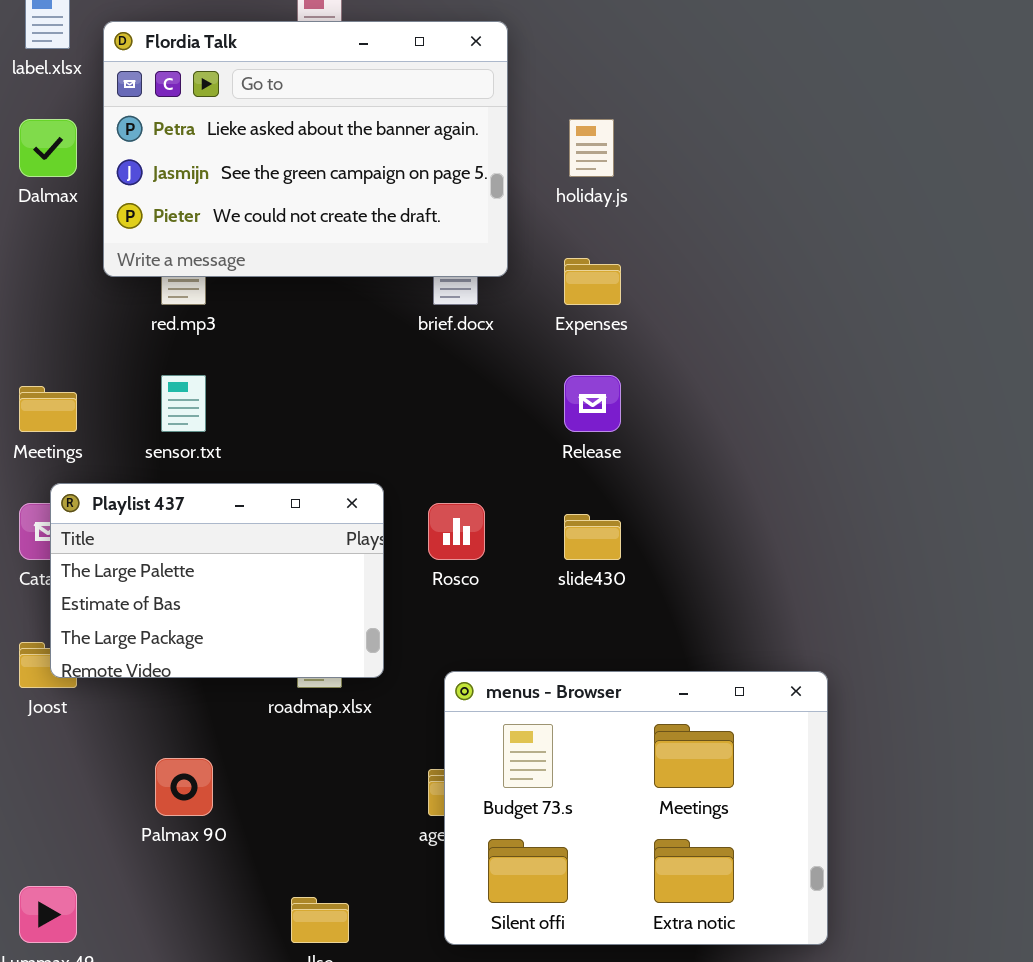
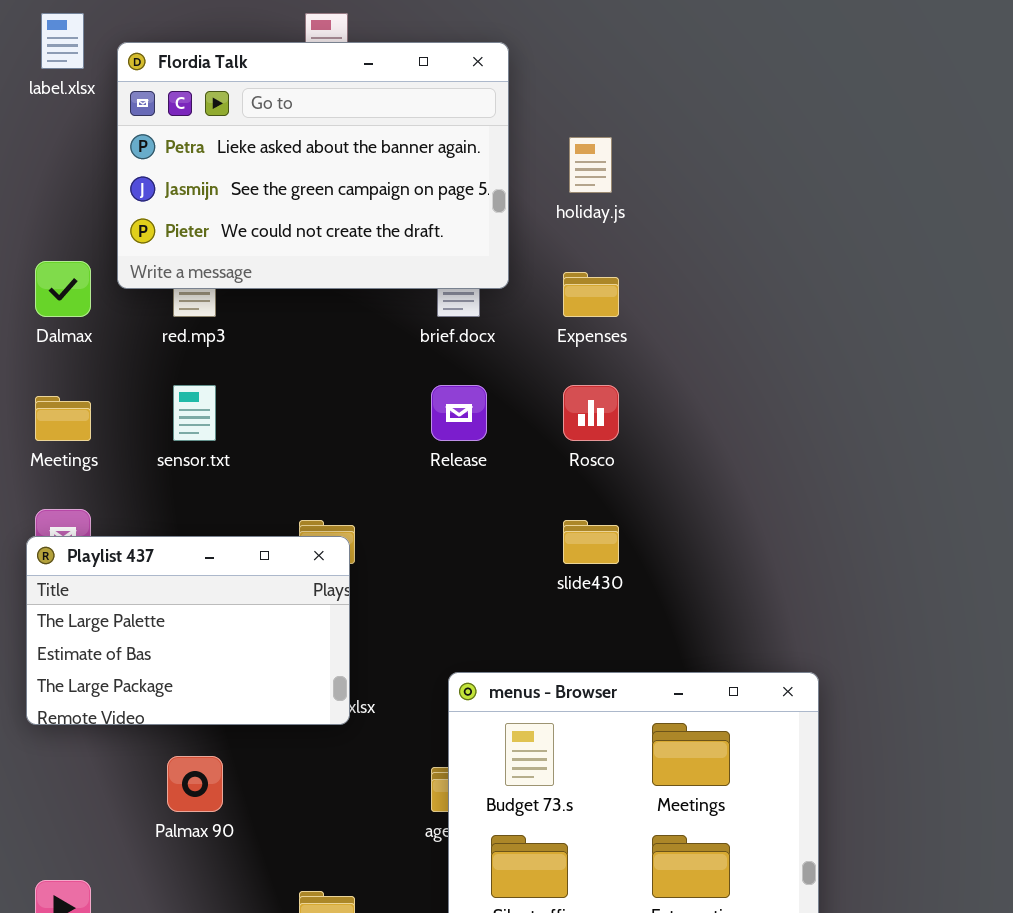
Dalmax: [19,119,77,177] -> [35,261,91,317], moved
Release: [564,375,621,432] -> [431,385,487,441], moved
Playlist 437: [50,483,384,678] -> [26,536,350,725], moved
Rosco: [428,503,485,560] -> [563,385,619,441], moved

